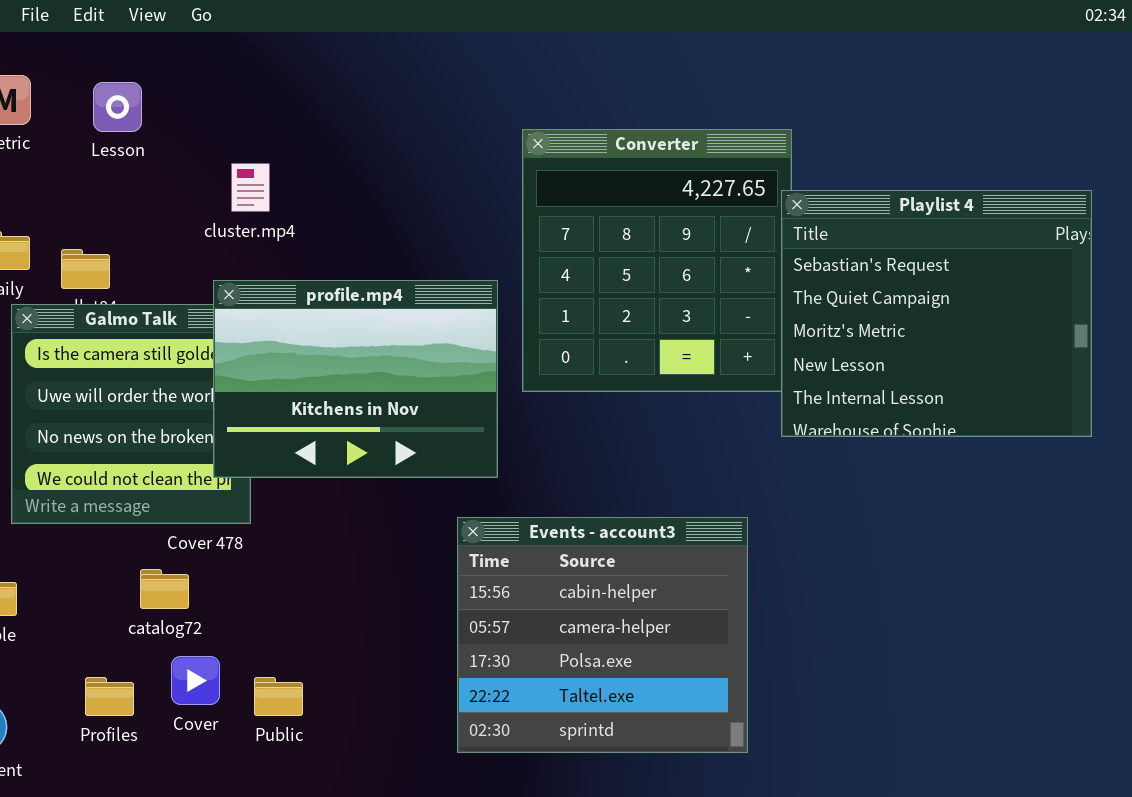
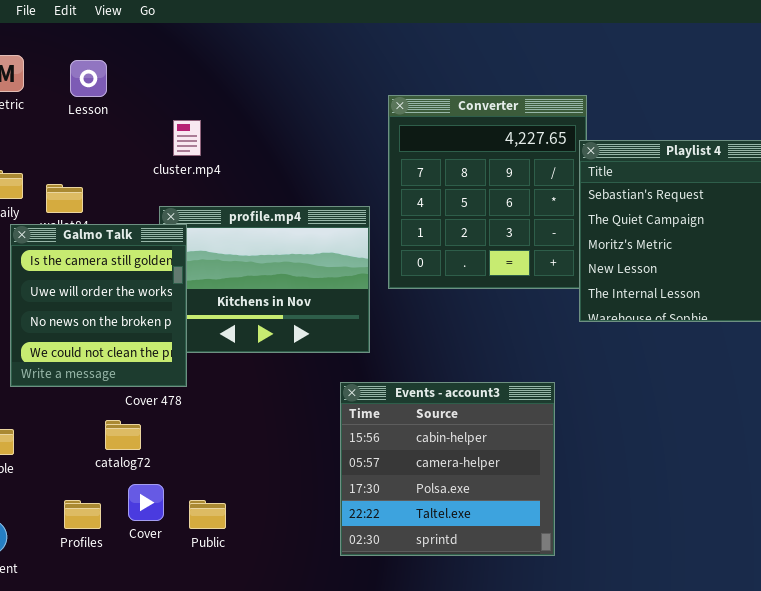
Galmo Talk: [11,304,251,524] -> [10,224,187,387], raised

